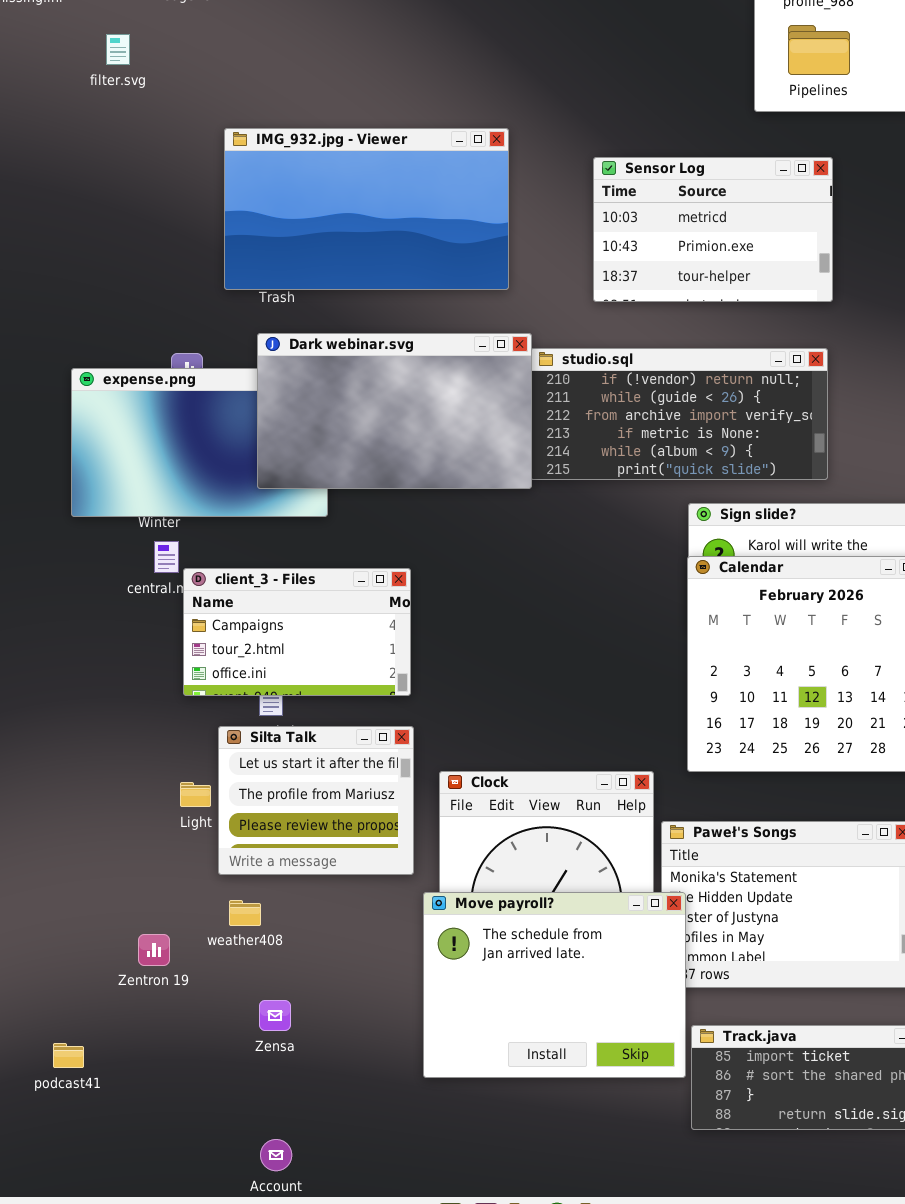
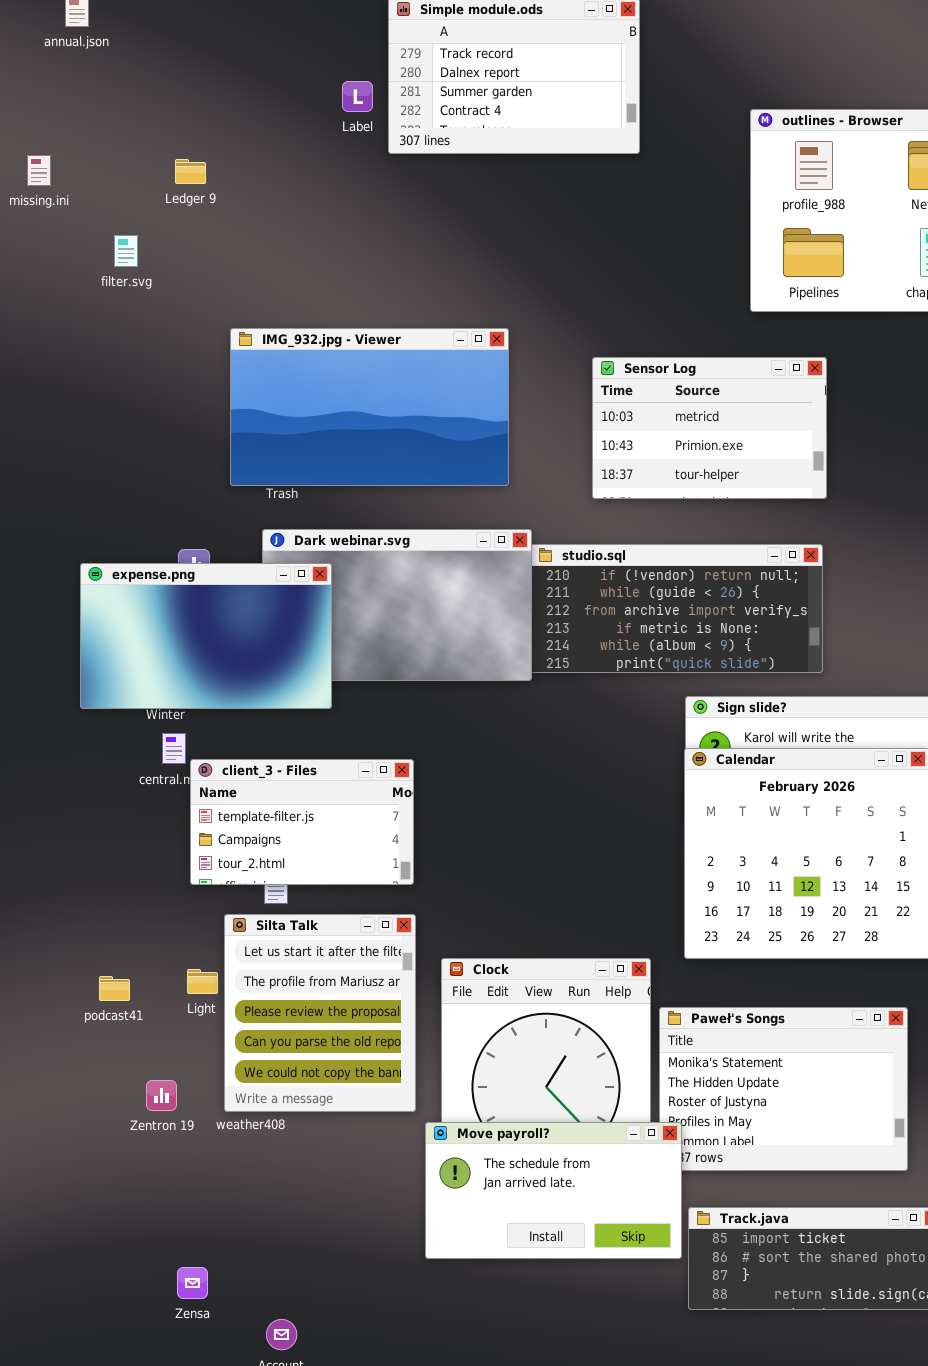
expense.png: [71,368,328,517] -> [80,563,332,709], raised
client_3 - Files: [183,568,411,696] -> [190,759,414,885], scrolled up 1 row
Silta Talk: [218,726,414,875] -> [224,914,416,1112], resized
Move payroll?: [423,892,686,1078] -> [425,1122,682,1259], resized
Zentron 19: [138,934,170,966] -> [146,1080,177,1111], moved
Zensa: [259,1000,291,1031] -> [177,1267,208,1299], moved
podcast41: [53,1043,84,1068] -> [99,976,130,1001], moved

